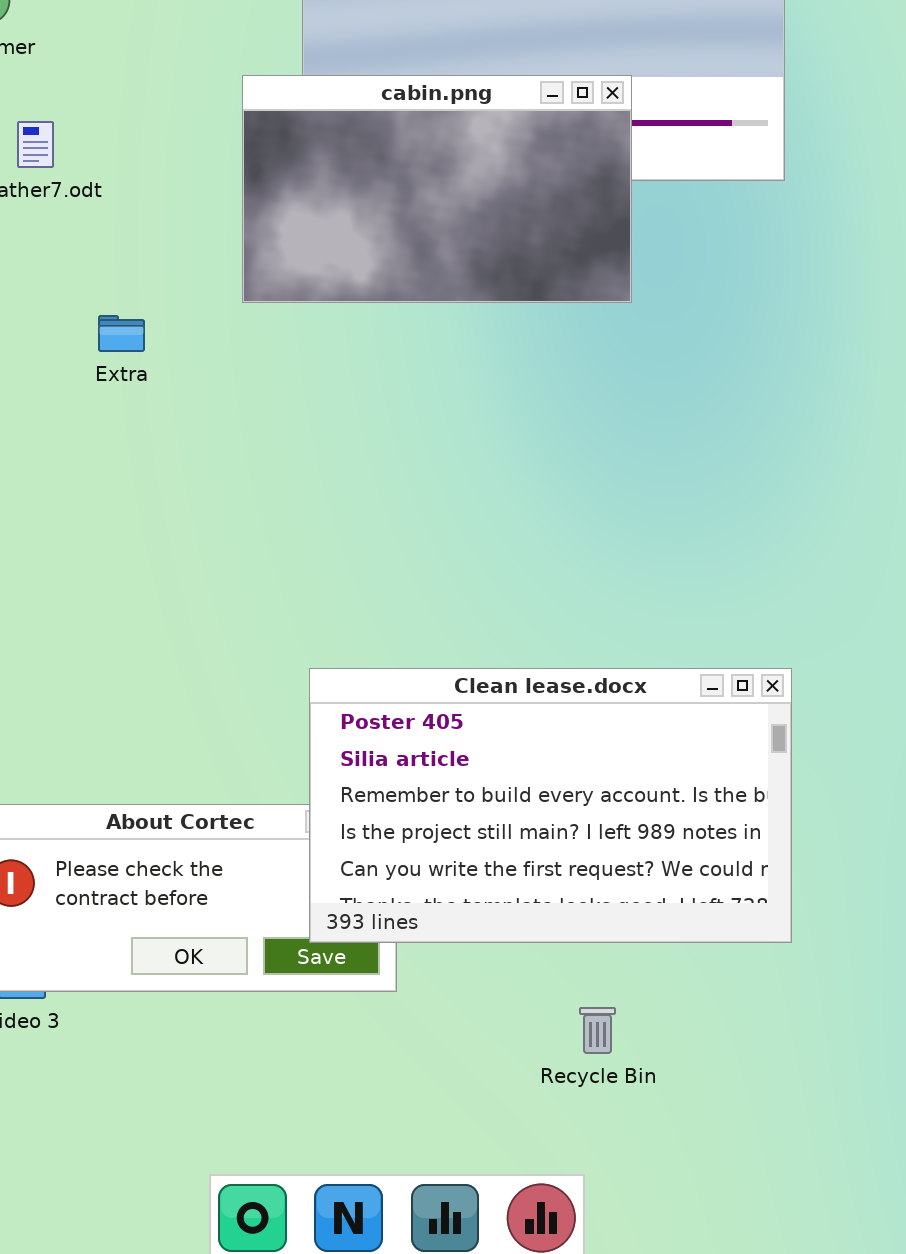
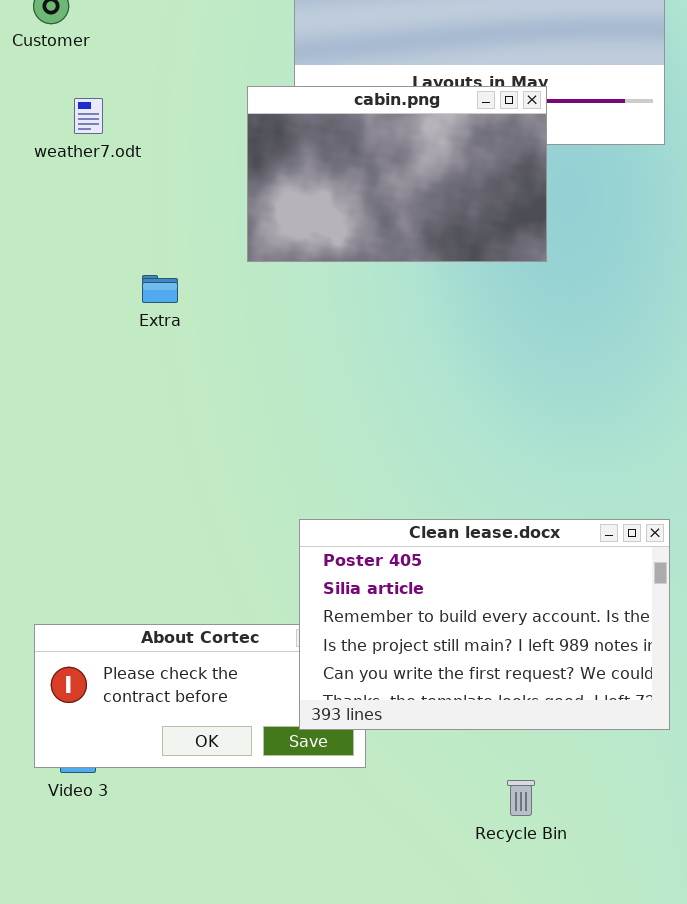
cabin.png: [242,75,632,303] -> [247,86,547,262], moved
Extra: [98,315,145,352] -> [142,275,178,303], moved

